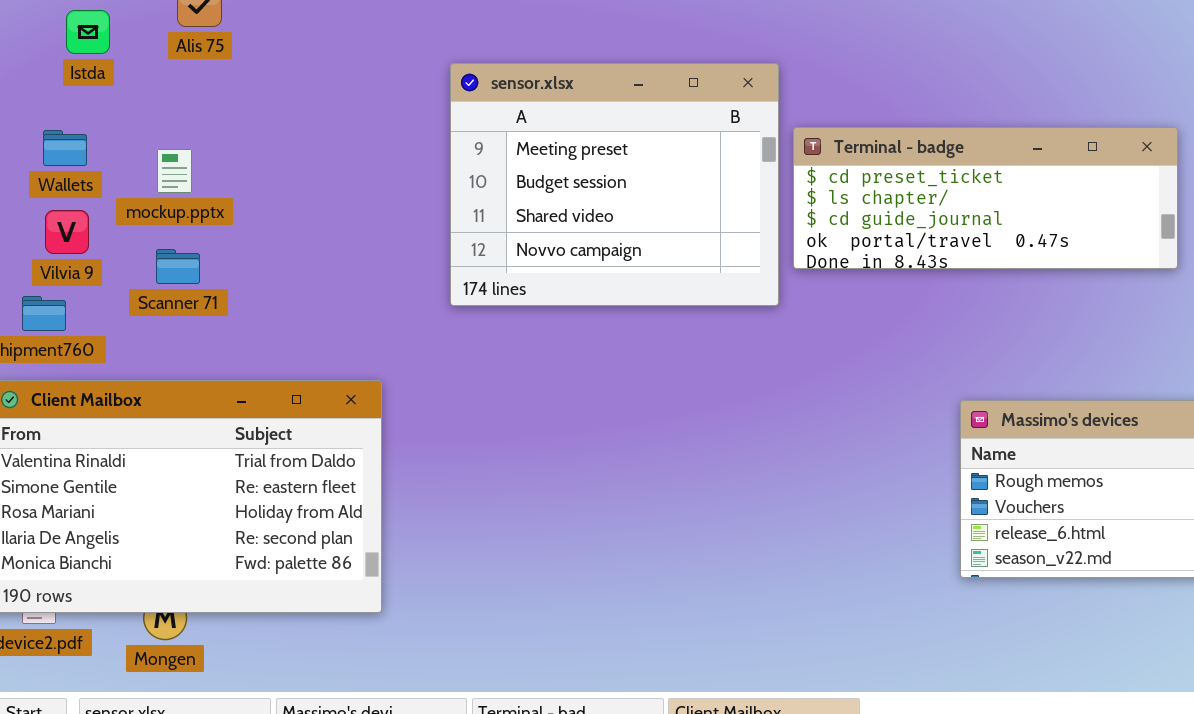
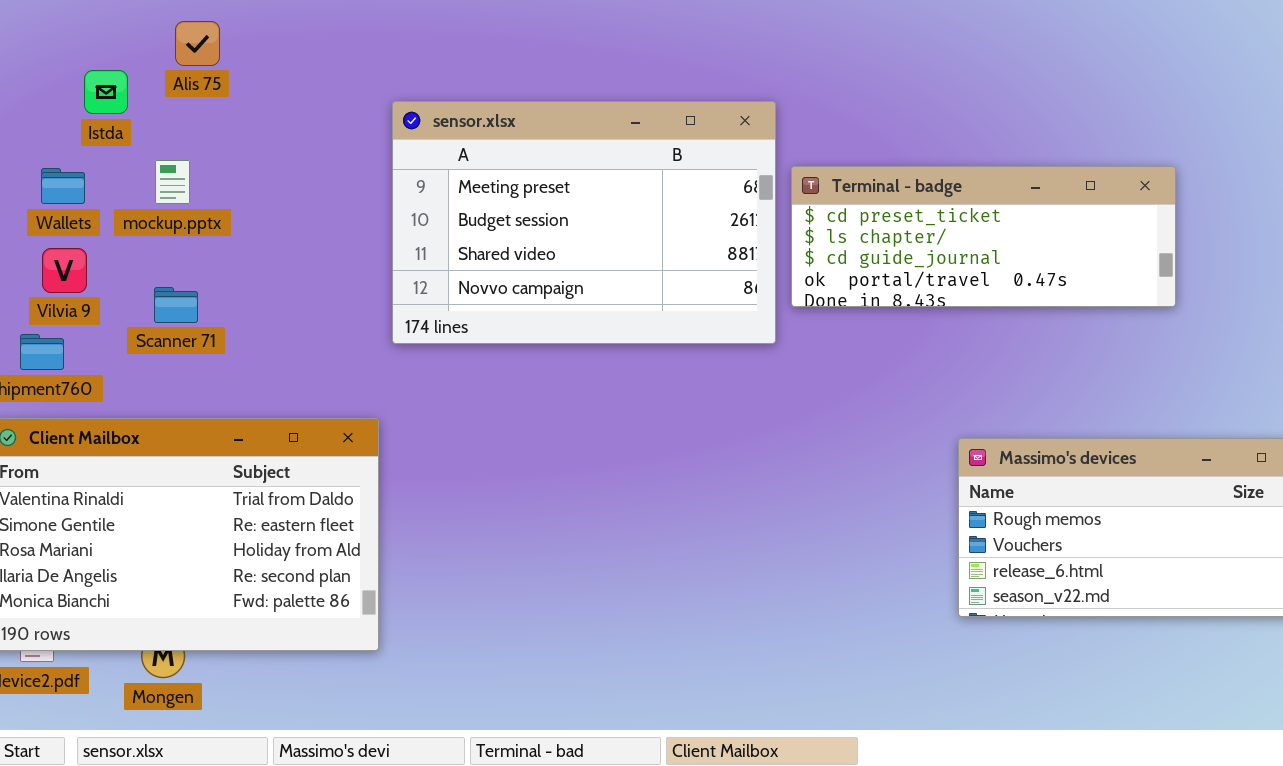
Istda: [66,10,110,54] -> [84,70,128,114], moved
sensor.xlsx: [450,63,779,306] -> [392,101,776,344], resized
mockup.pptx: [157,149,192,193] -> [155,160,190,204], moved

